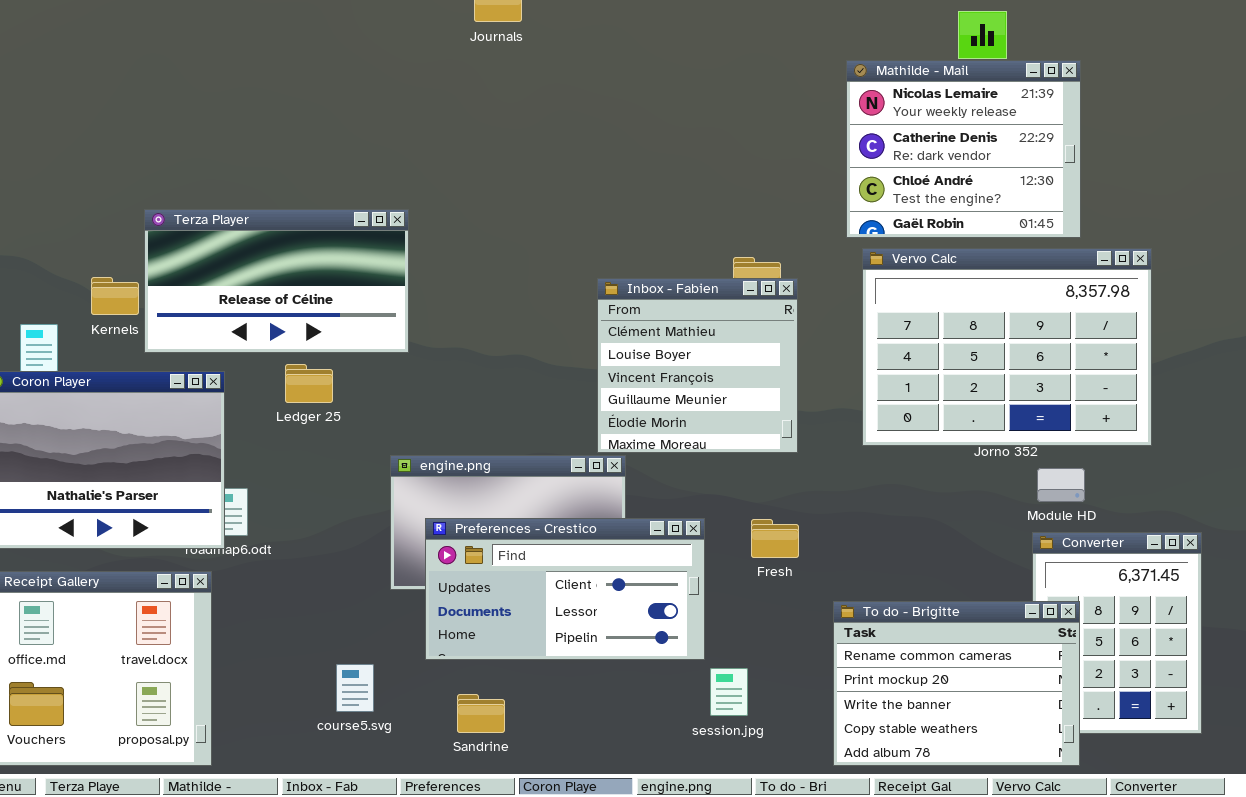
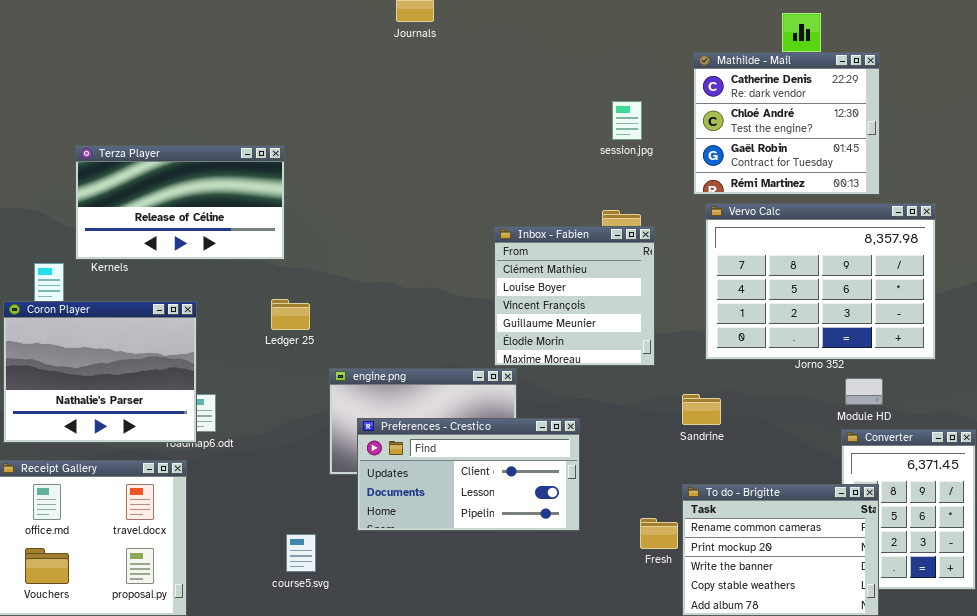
Mathilde - Mail: [846,60,1081,238] -> [693,52,880,195], scrolled down 1 row
Terza Player: [144,209,409,353] -> [75,145,285,260], moved
Ledger 25: [285,364,333,403] -> [271,299,310,330], moved
Fresh: [751,519,799,558] -> [640,518,678,549], moved
session.jpg: [710,668,748,716] -> [612,101,642,140], moved
Sandrine: [457,694,505,733] -> [682,394,721,425], moved

